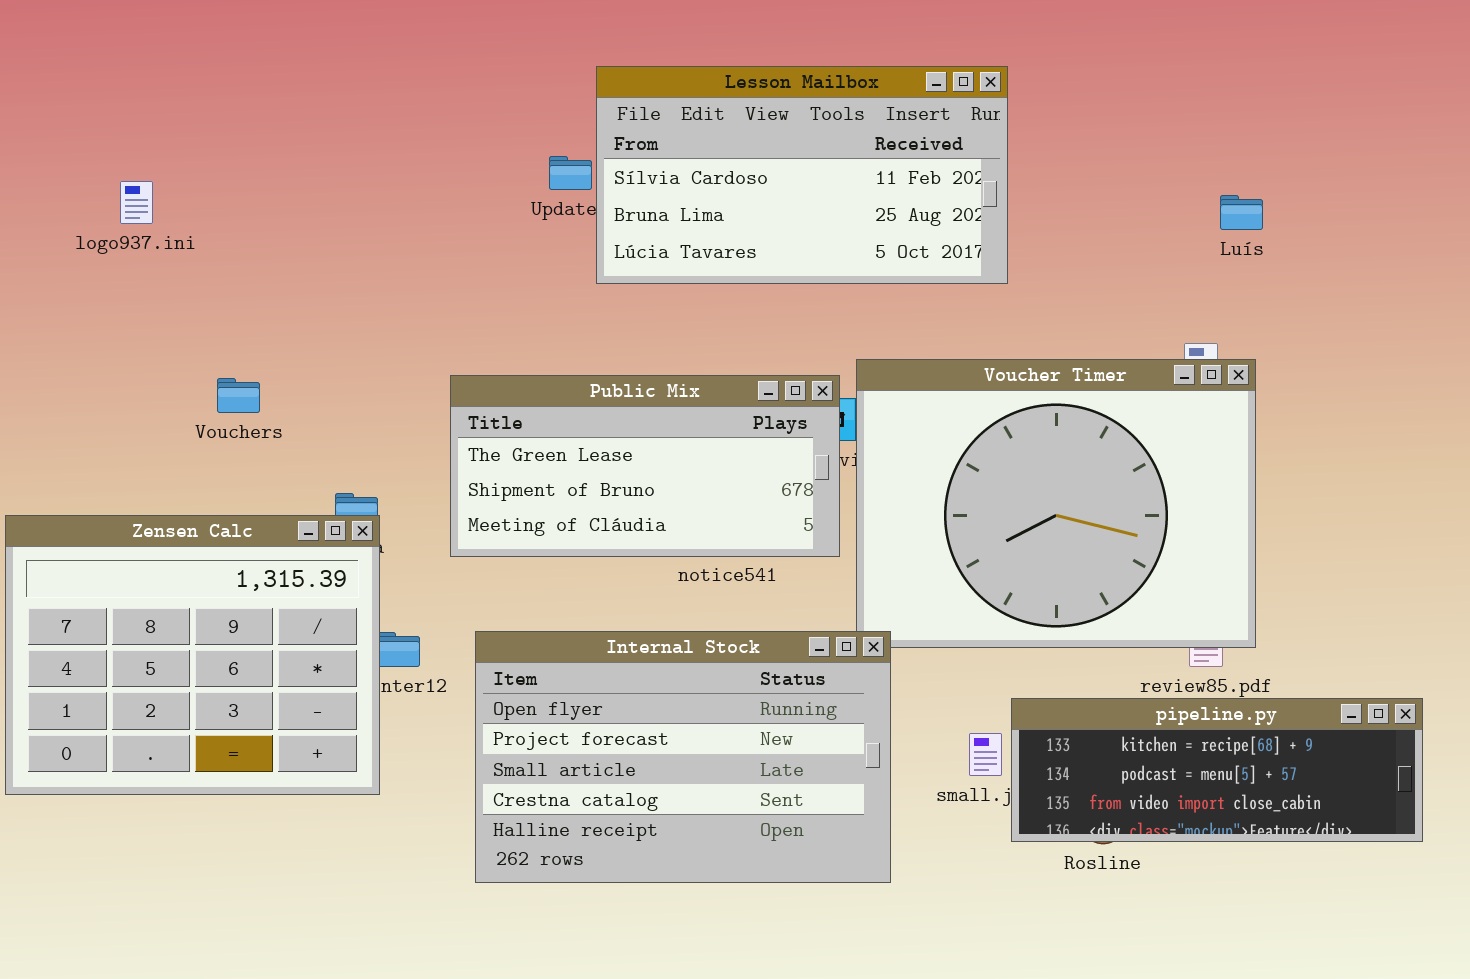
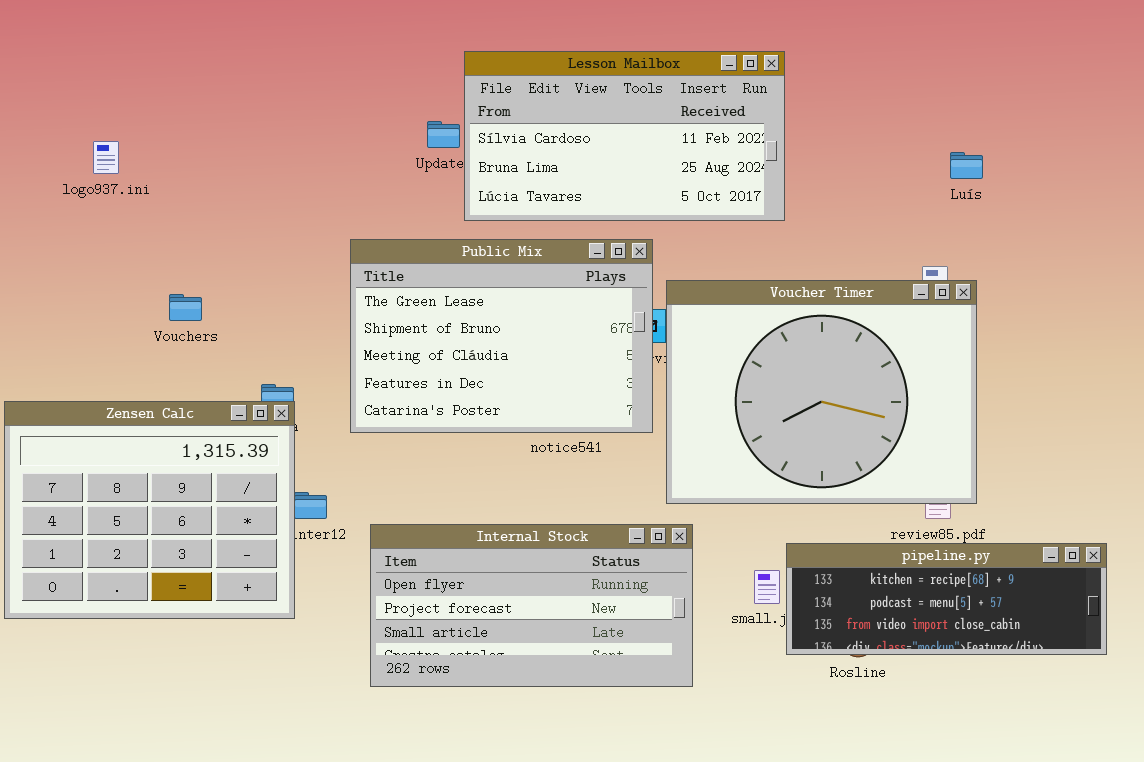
Public Mix: [450,375,840,557] -> [350,239,653,433], resized
Internal Stock: [475,631,891,883] -> [370,524,693,687], resized

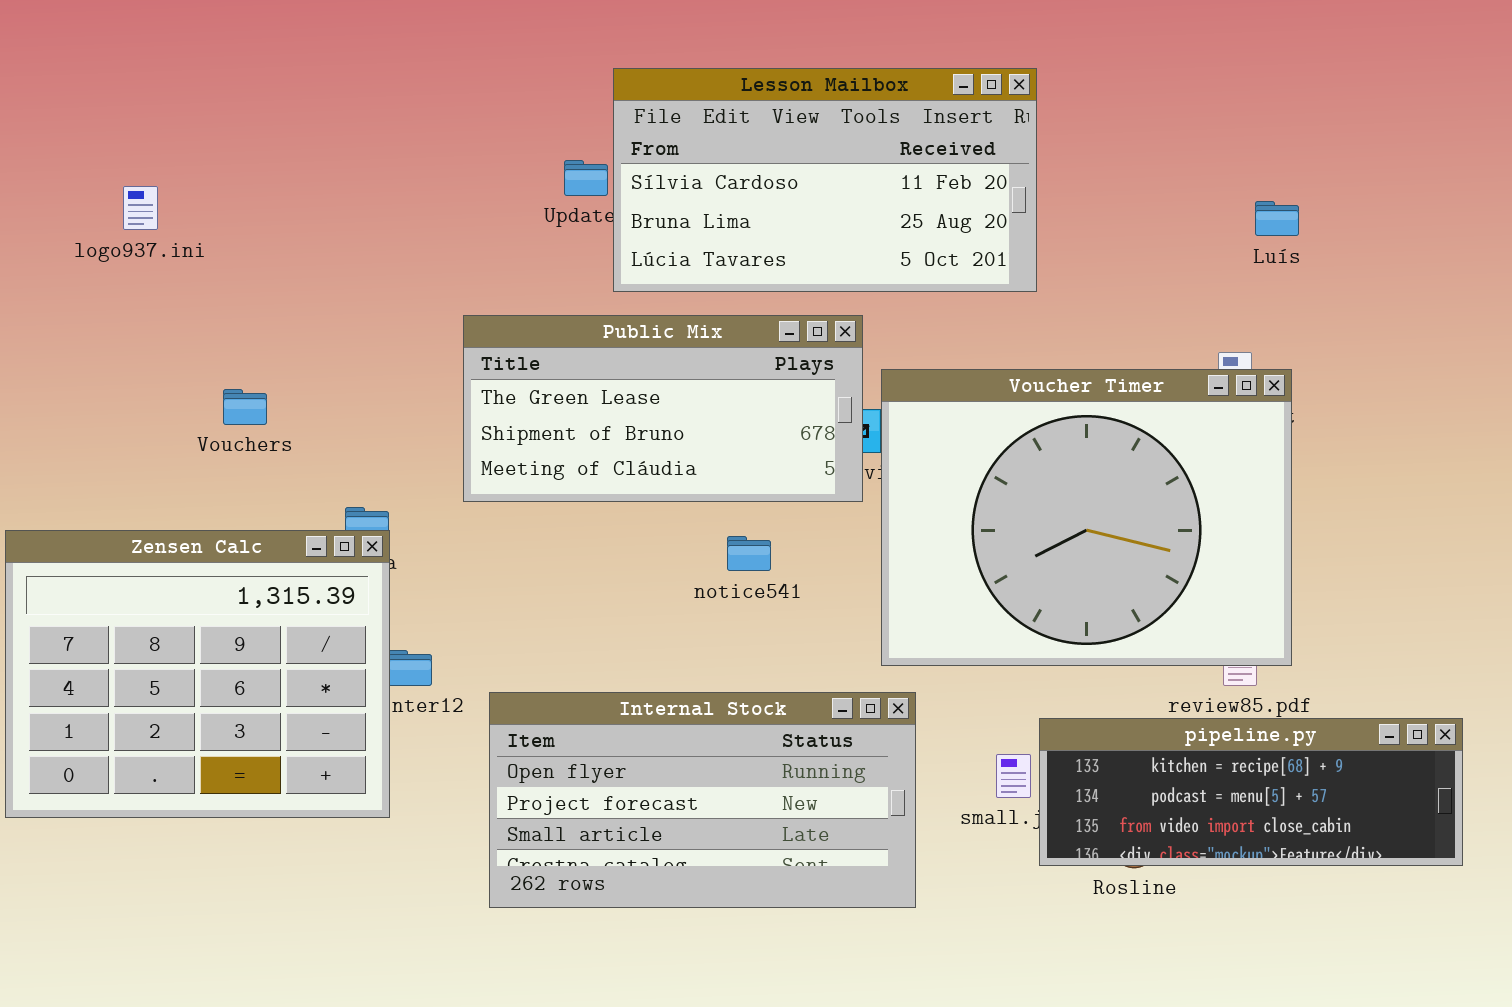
Public Mix: [350,239,653,433] -> [463,315,863,502], resized

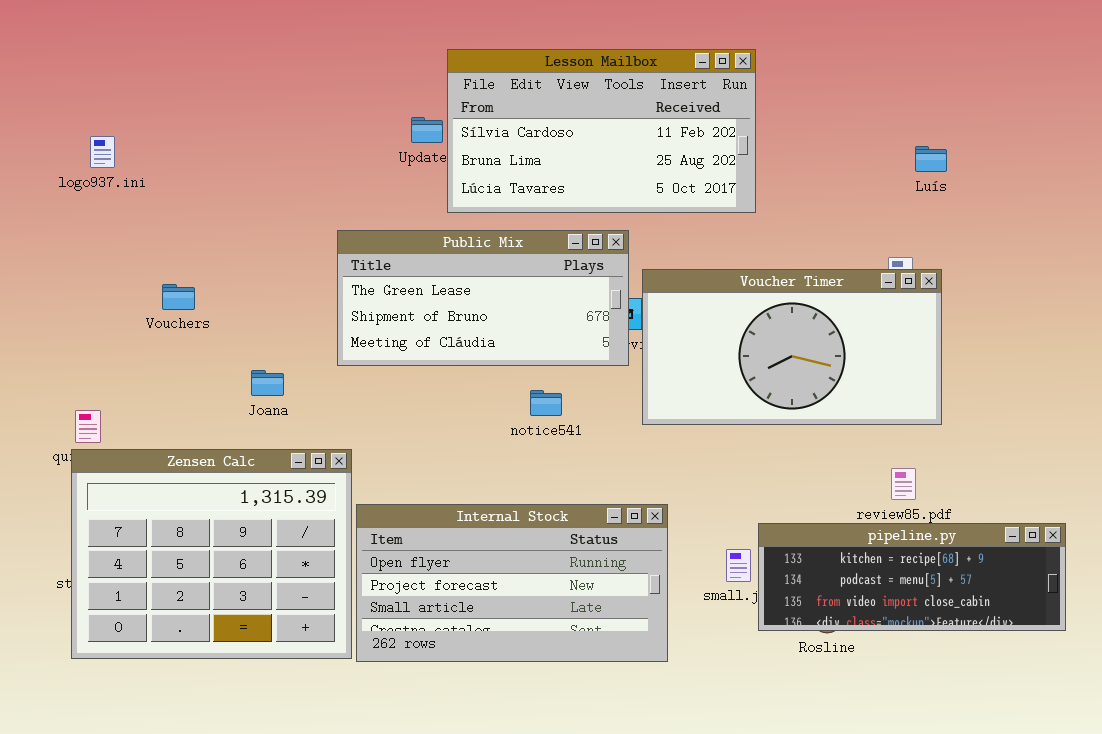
Voucher Timer: [881,369,1292,666] -> [642,269,942,425], resized
Zensen Calc: [5,530,390,818] -> [71,449,352,659], moved

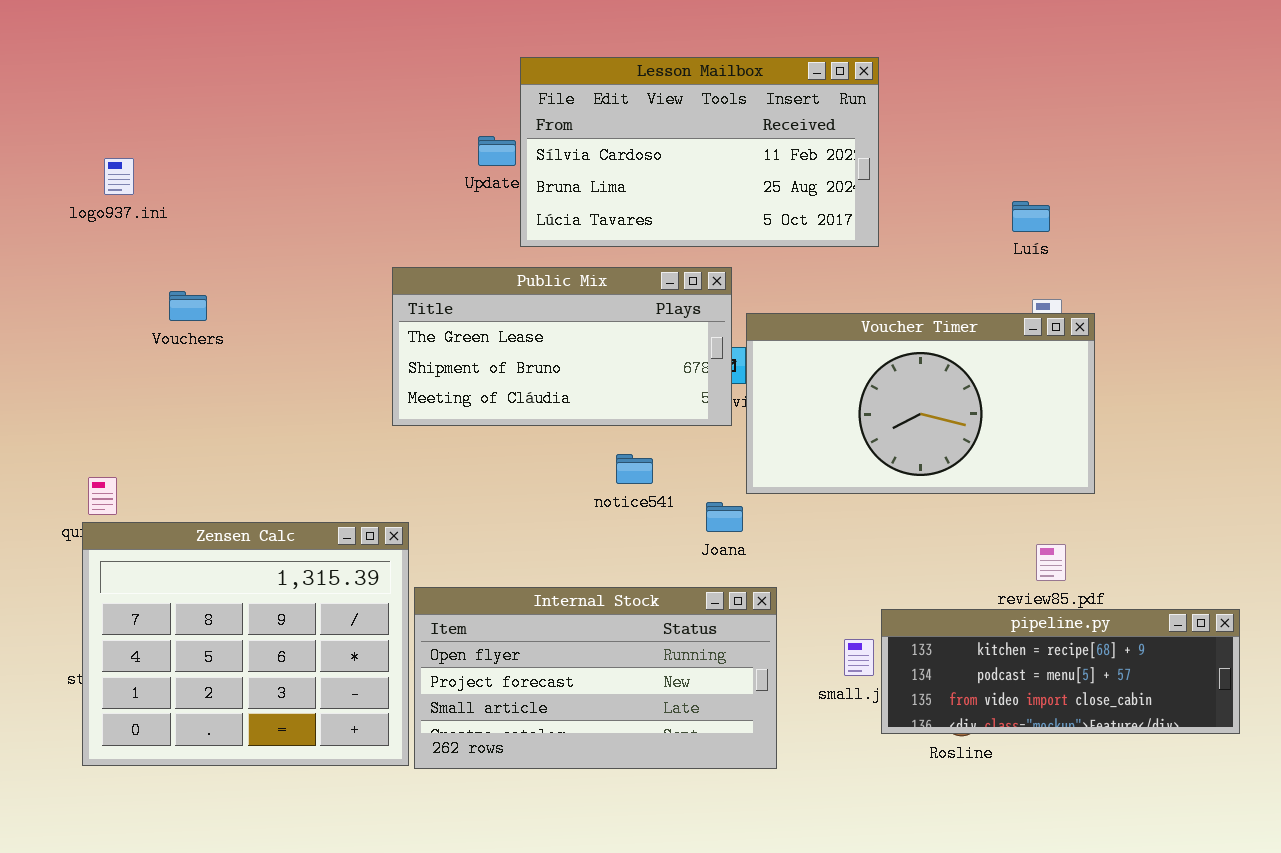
Luís: [915,146,947,172] -> [1012,201,1050,232], moved
Vouchers: [162,284,195,310] -> [169,291,207,321], moved
Joana: [251,370,284,396] -> [706,502,743,532], moved

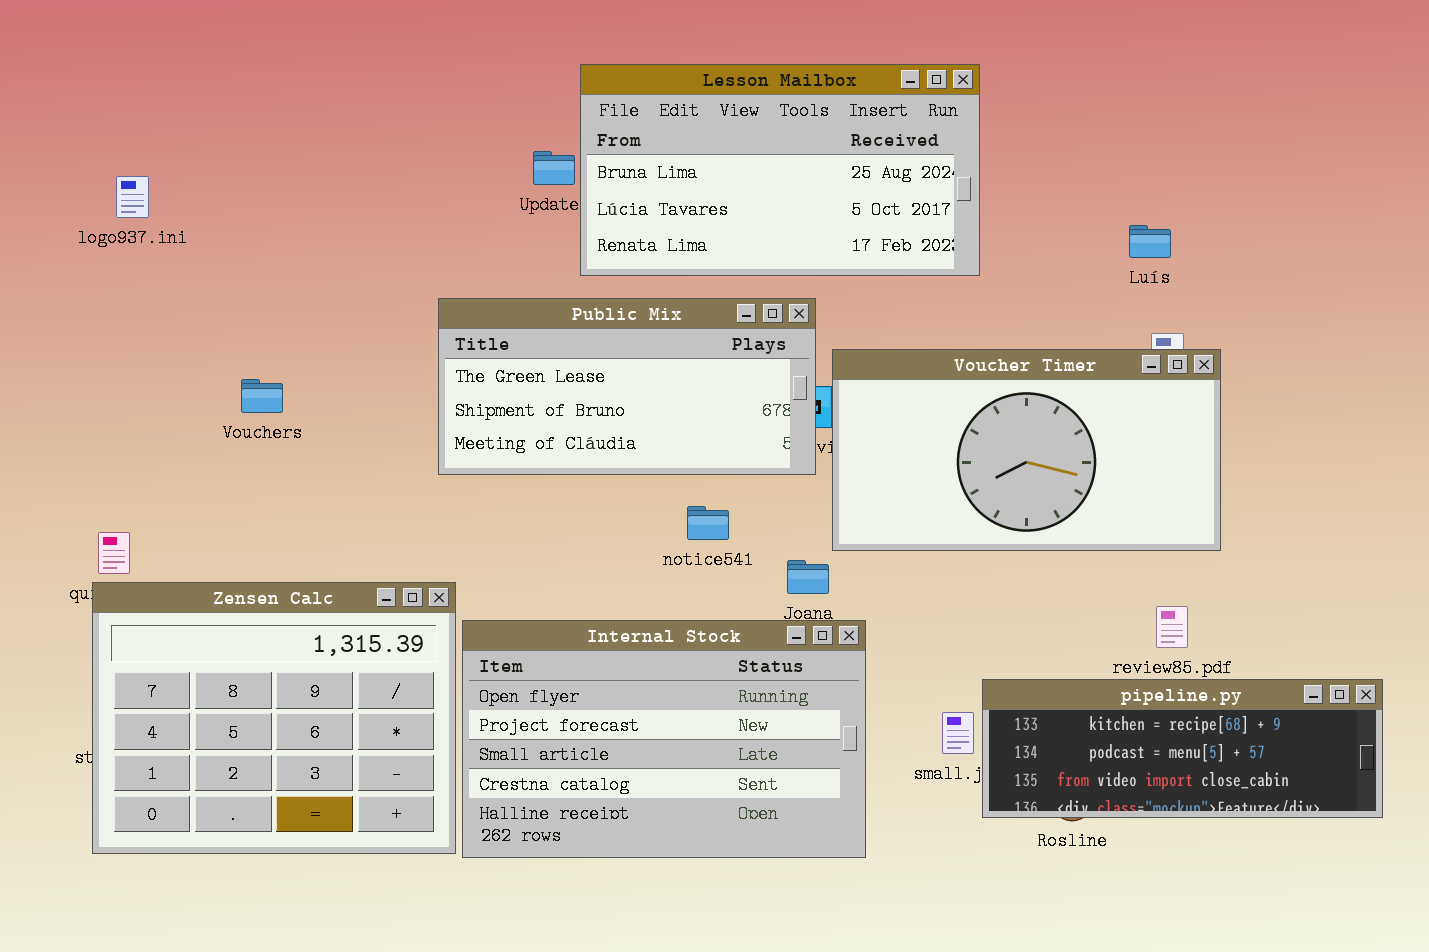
Lesson Mailbox: [520,57,879,247] -> [580,64,980,276], scrolled down 1 row
Vouchers: [169,291,207,321] -> [241,379,283,413], moved
Internal Stock: [414,587,777,769] -> [462,620,866,858], resized

